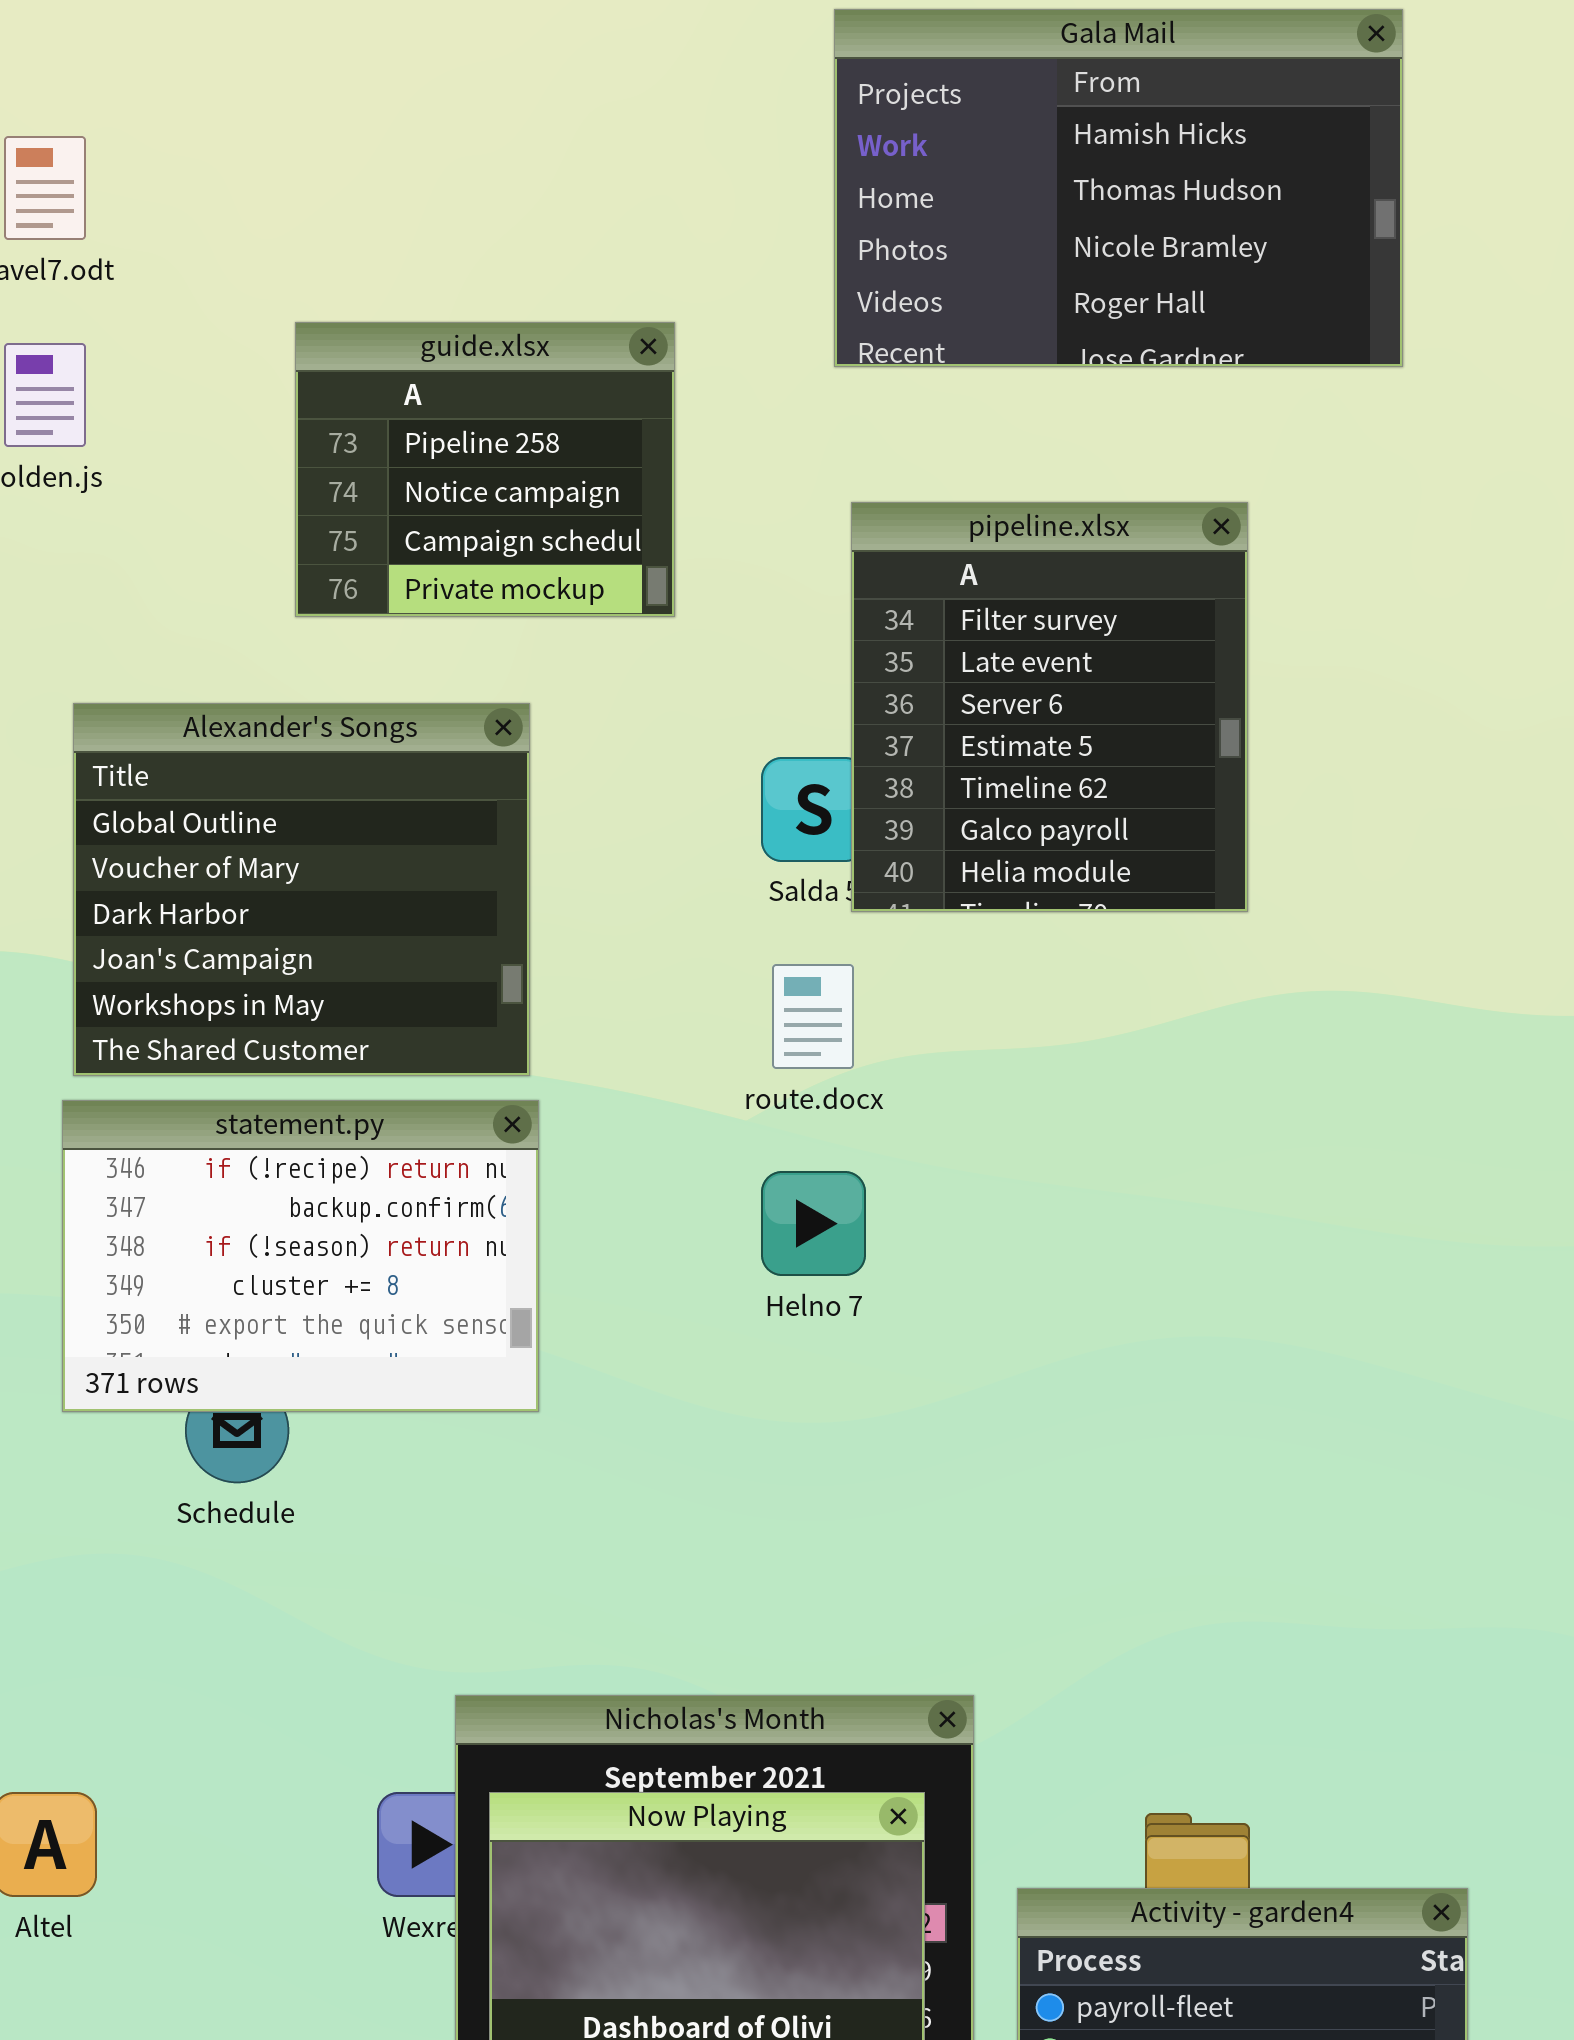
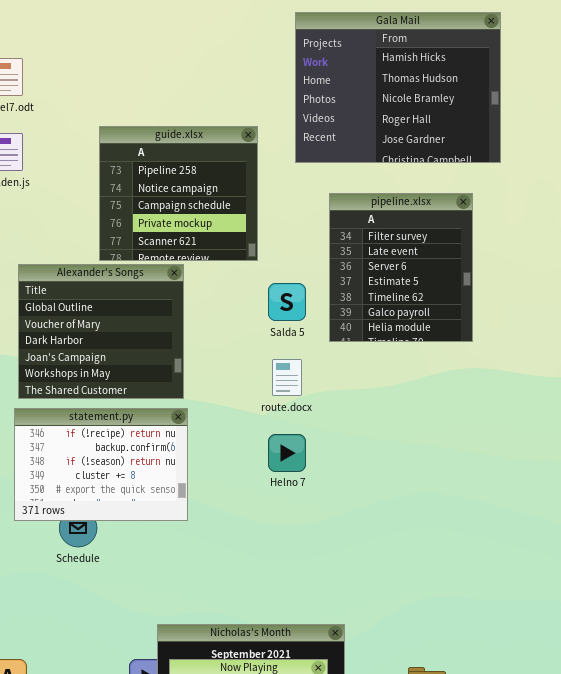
Gala Mail: [834,9,1403,367] -> [295,12,501,163], resized
guide.xlsx: [295,322,675,617] -> [99,126,258,261], resized
pipeline.xlsx: [851,502,1248,912] -> [329,193,473,342], moved

